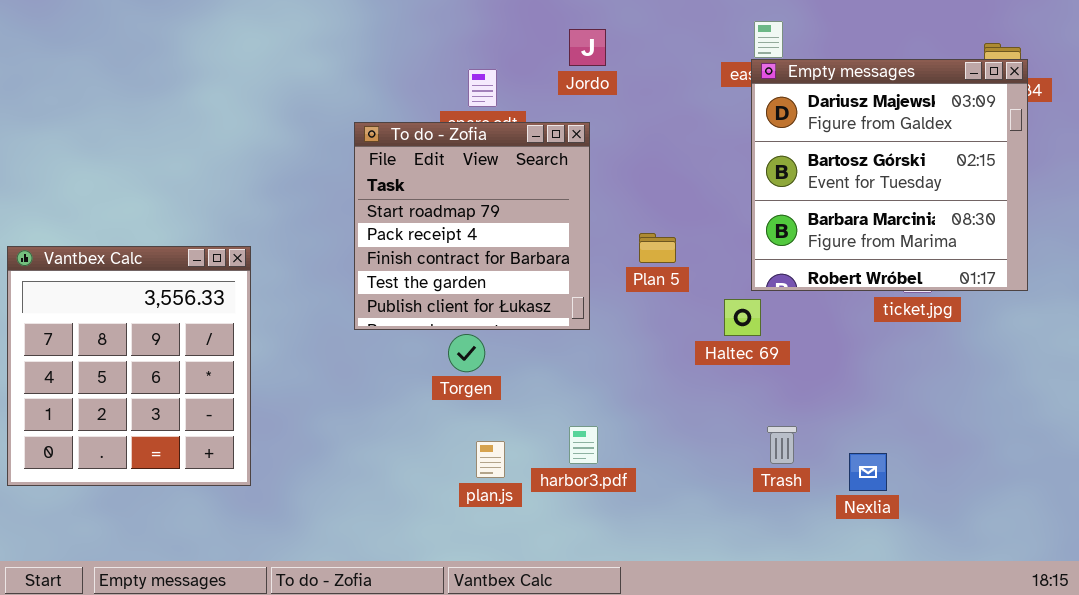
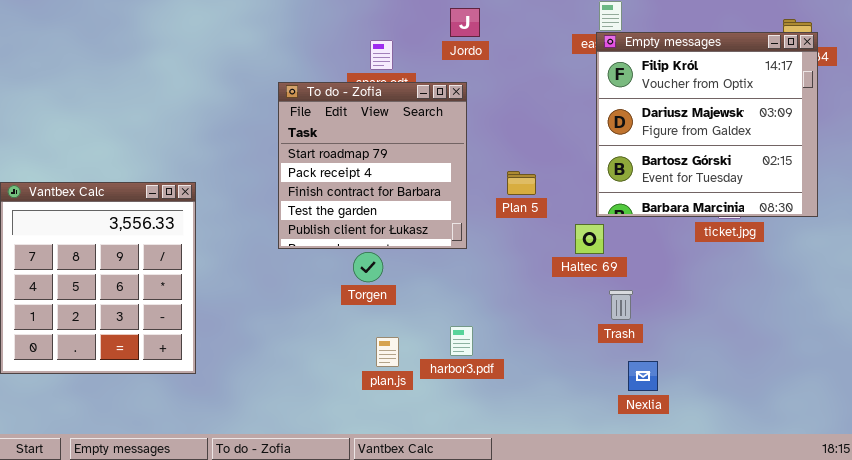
Empty messages: [751,59,1028,291] -> [596,32,818,217], scrolled up 1 row
Trash: [767,426,797,464] -> [609,290,633,320], moved
Nexlia: [849,453,887,491] -> [628,361,658,391], moved

